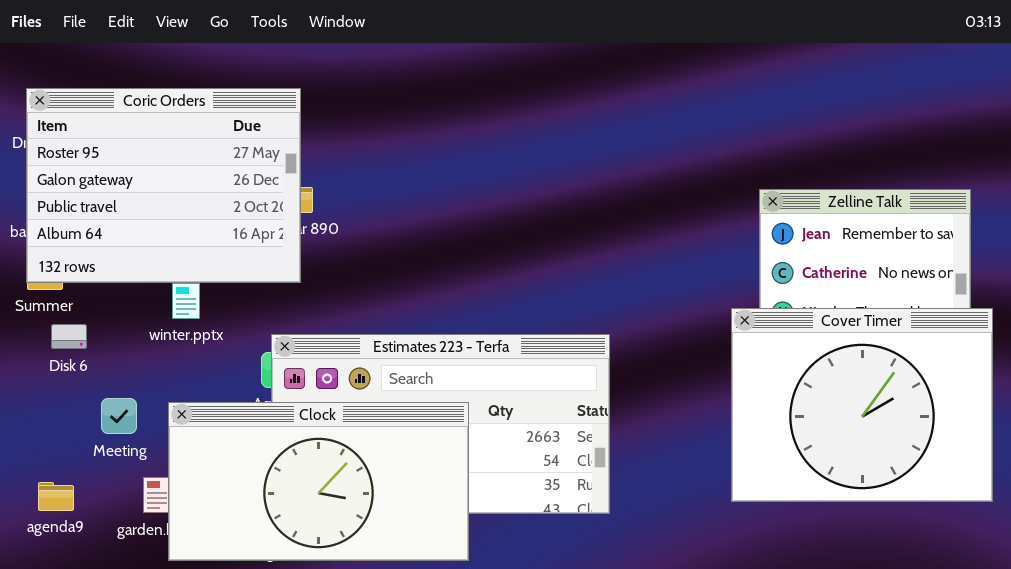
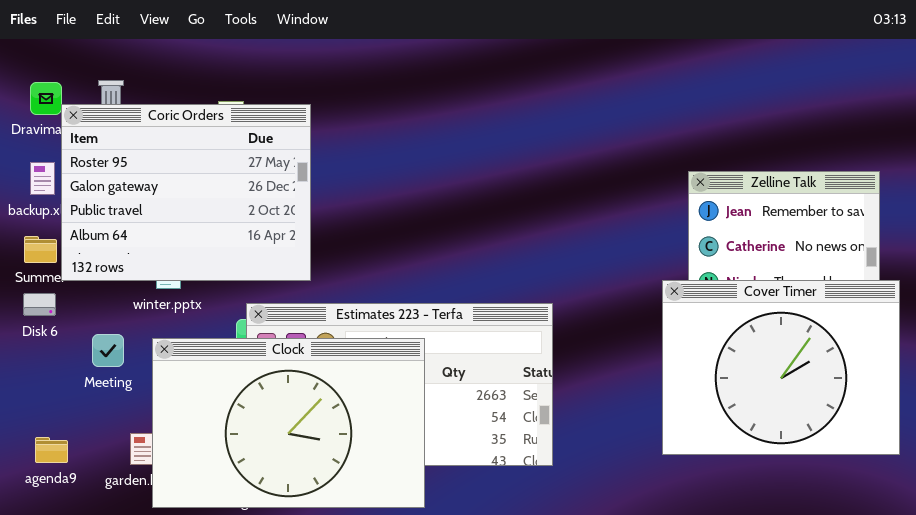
Coric Orders: [26,88,301,283] -> [61,104,311,281], moved
Disk 6: [51,324,87,349] -> [23,293,56,316], moved
Meeting: [101,398,137,434] -> [92,334,124,367], moved
Clock: [168,402,469,561] -> [152,338,425,508], resized

